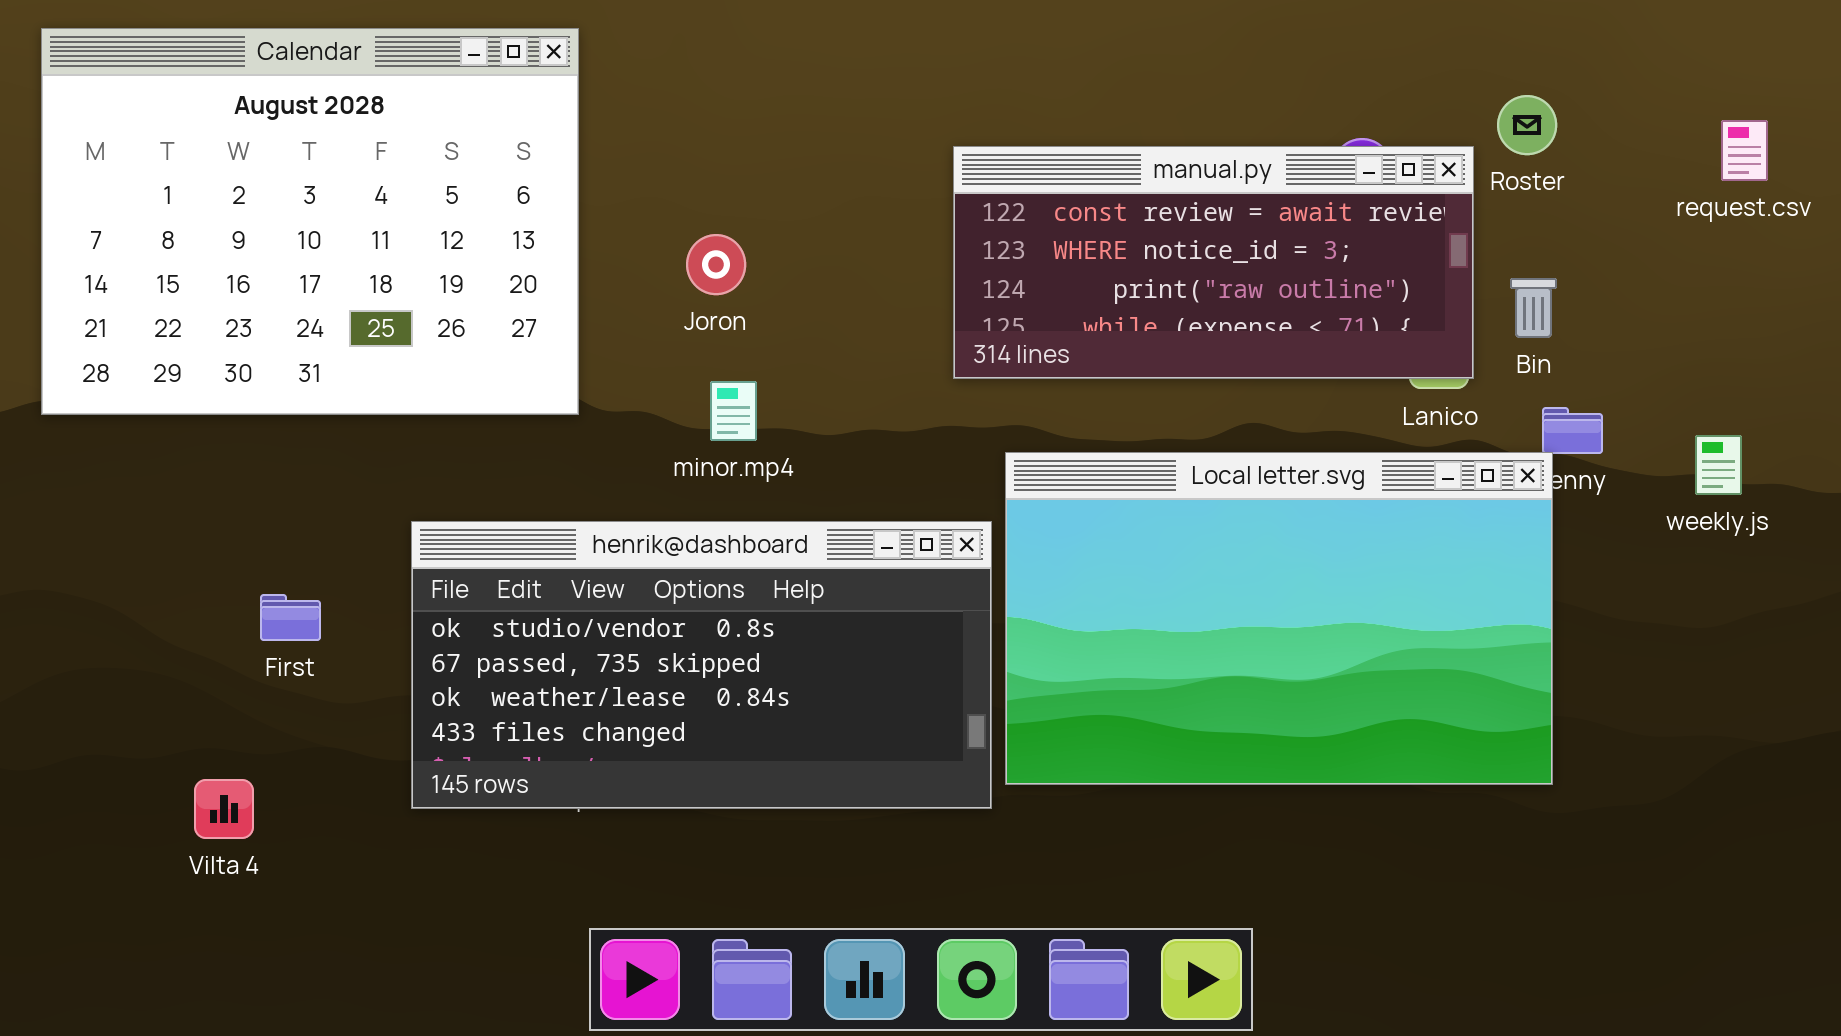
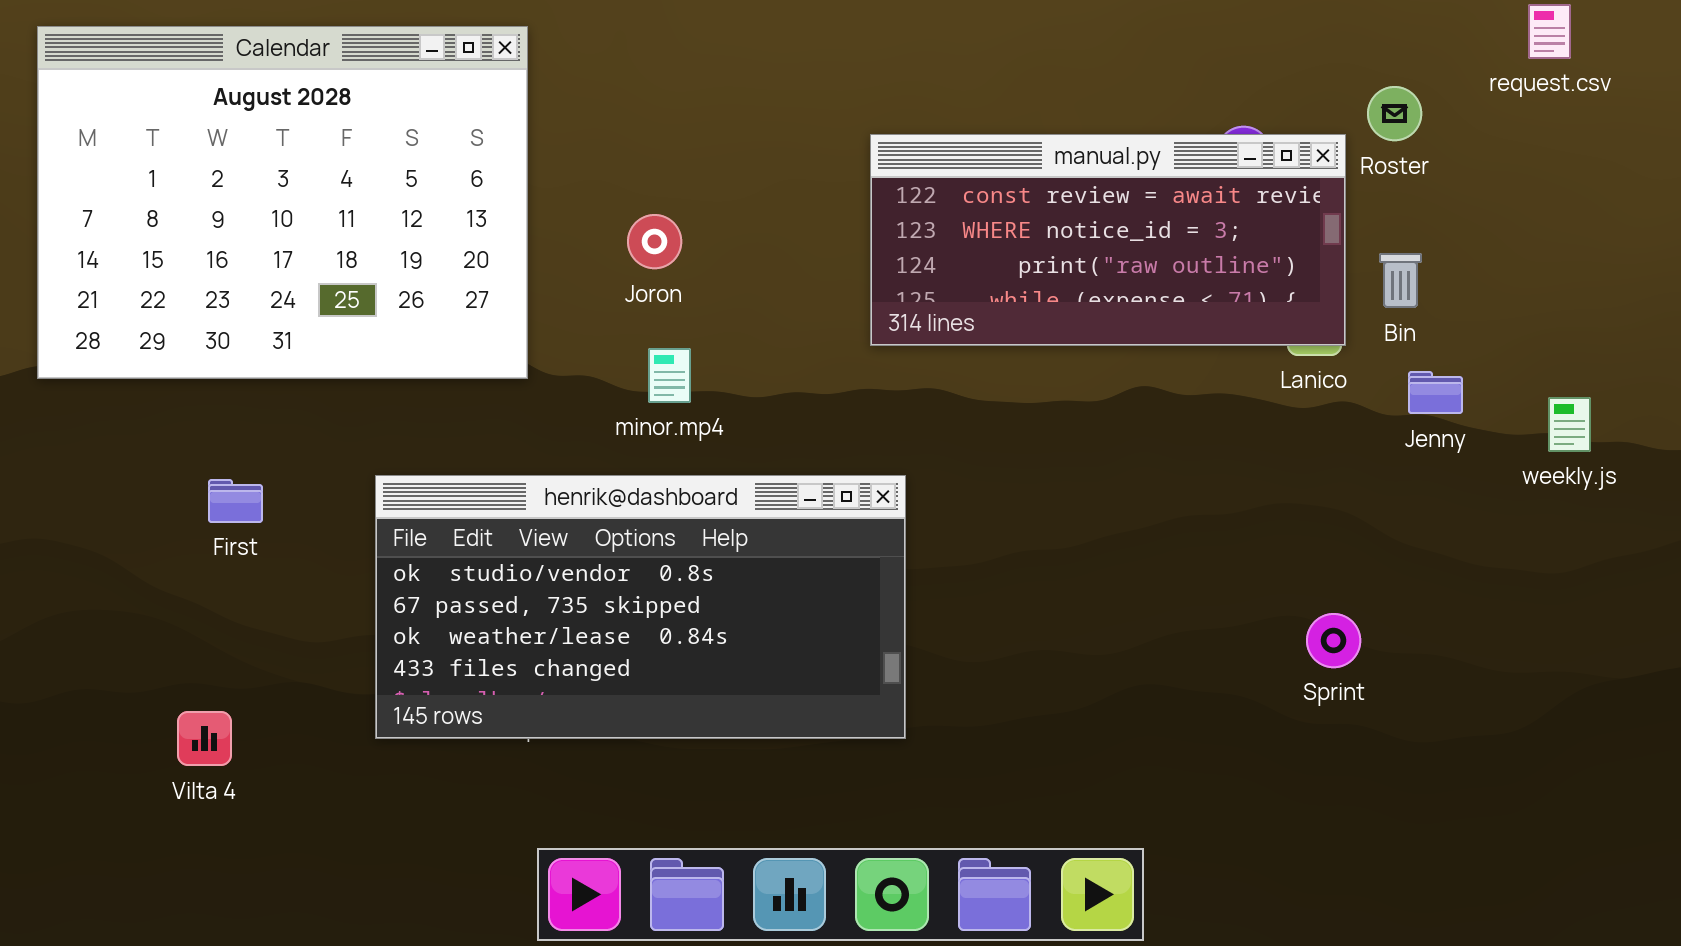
request.csv: [1721,120,1768,181] -> [1528,4,1571,59], moved
Local letter.svg: [1005,452,1553,785] -> none, closed
First: [260,594,321,641] -> [208,479,263,523], moved

